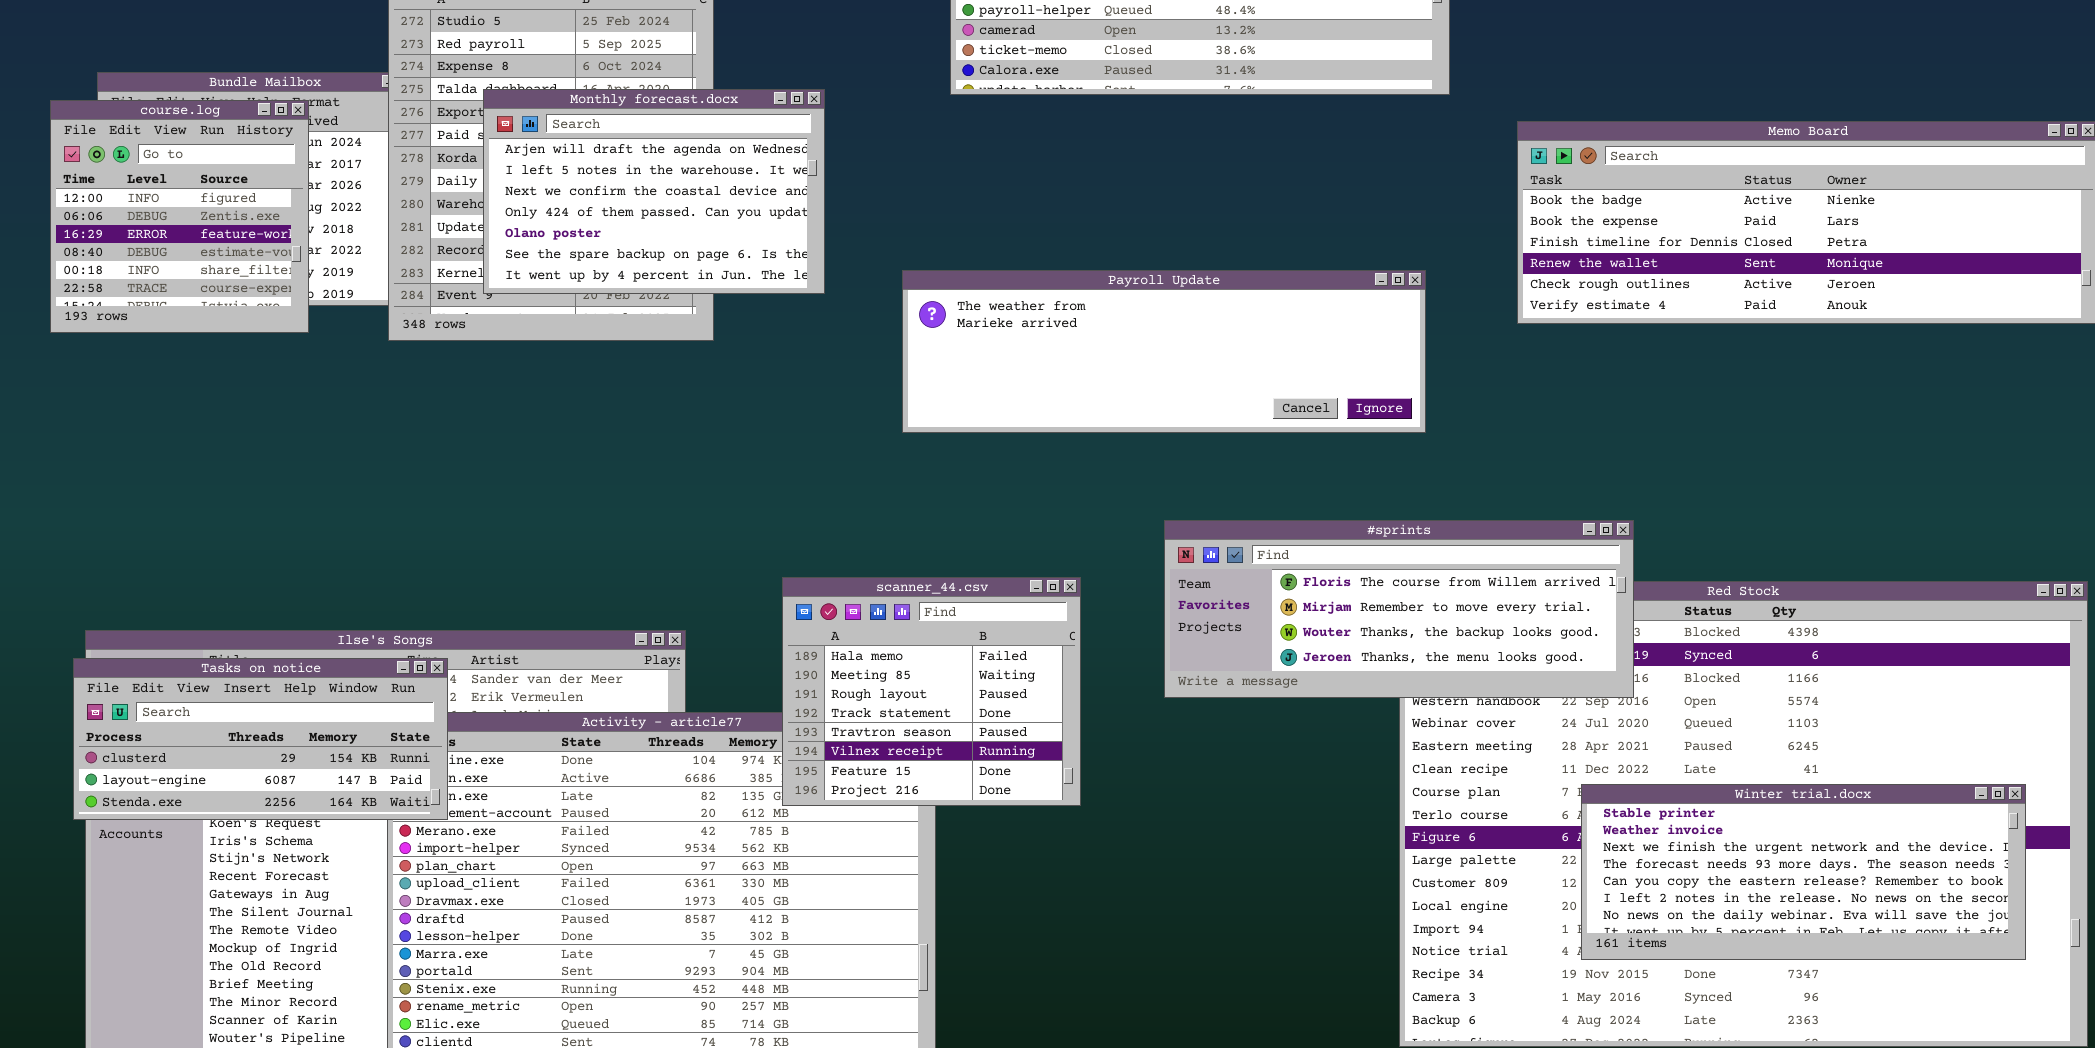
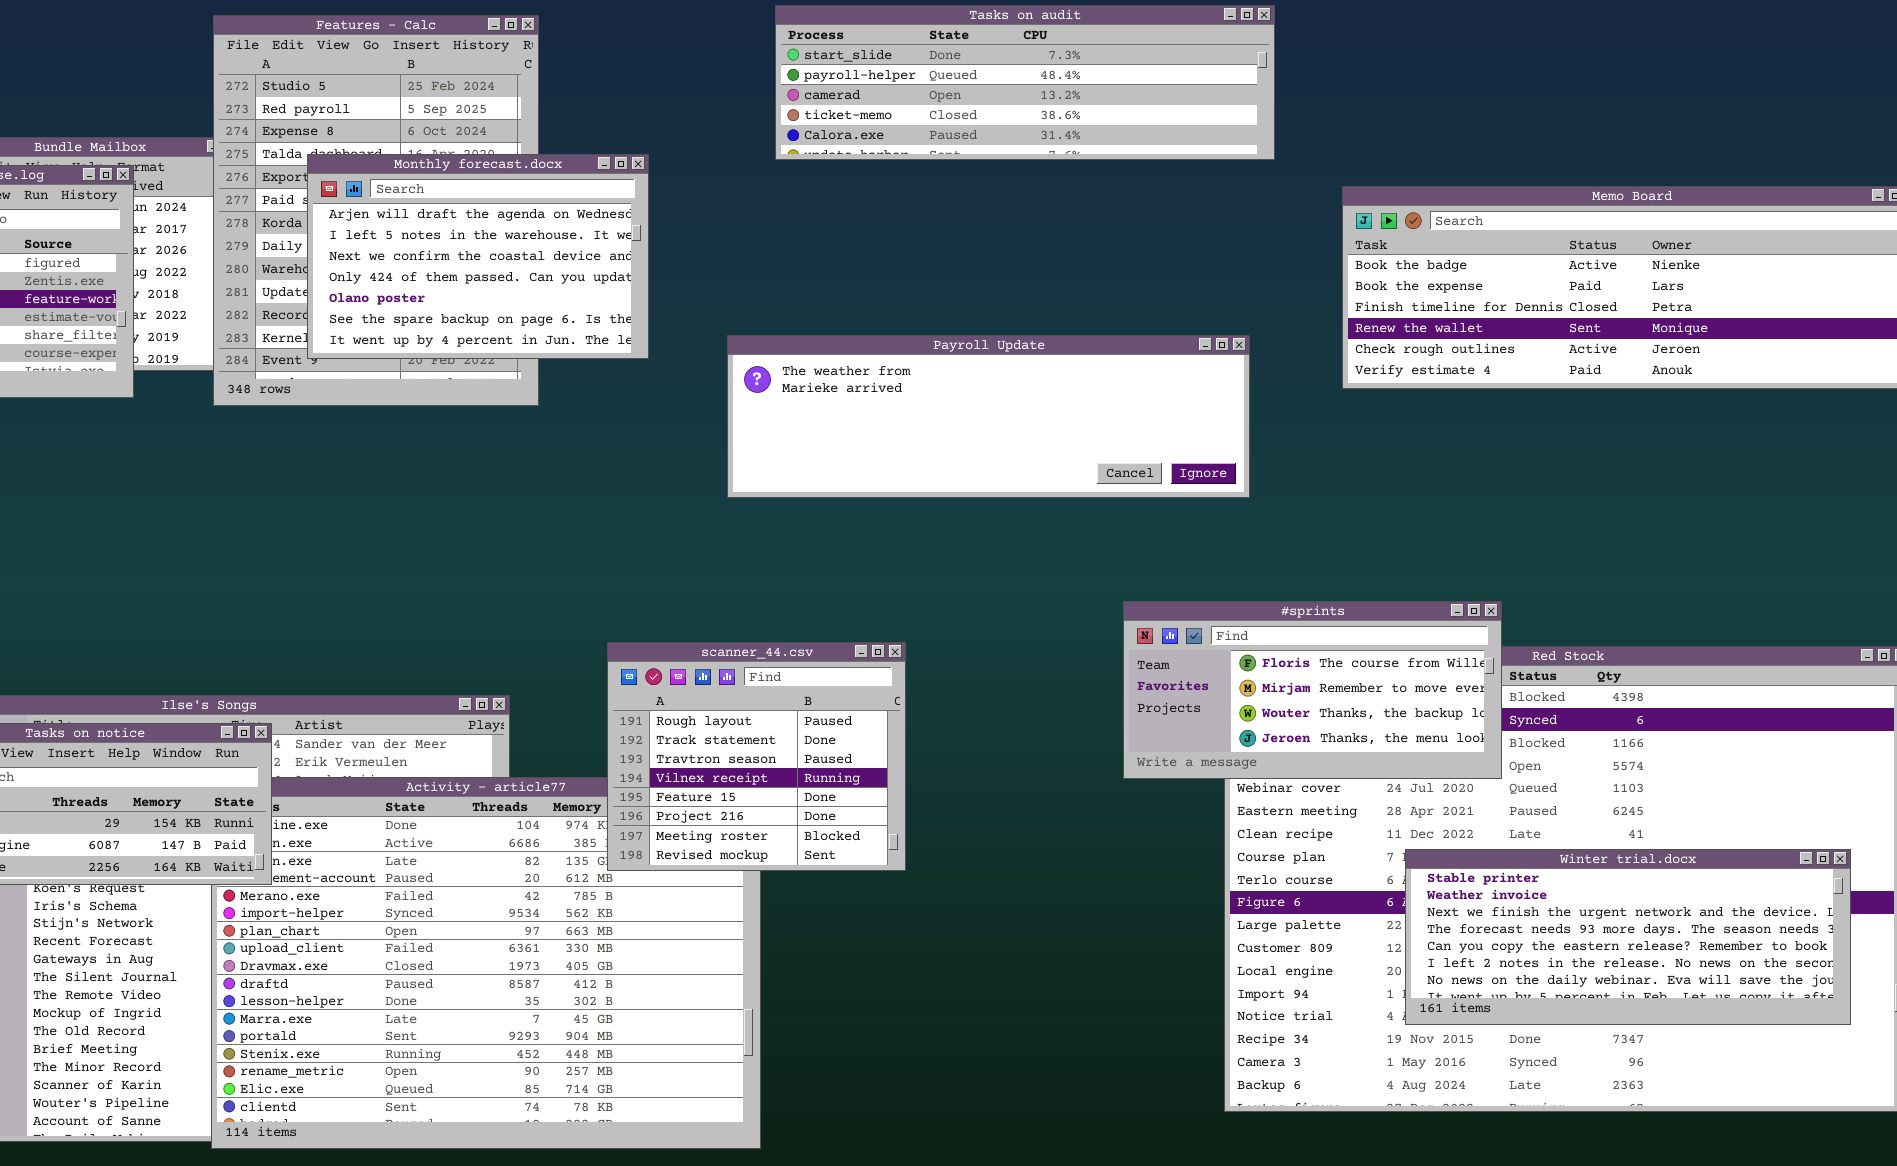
#sprints: [1164,520,1634,698] -> [1123,601,1502,779], moved, resized
scanner_44.csv: [782,577,1081,806] -> [607,642,906,871], scrolled down 2 rows

